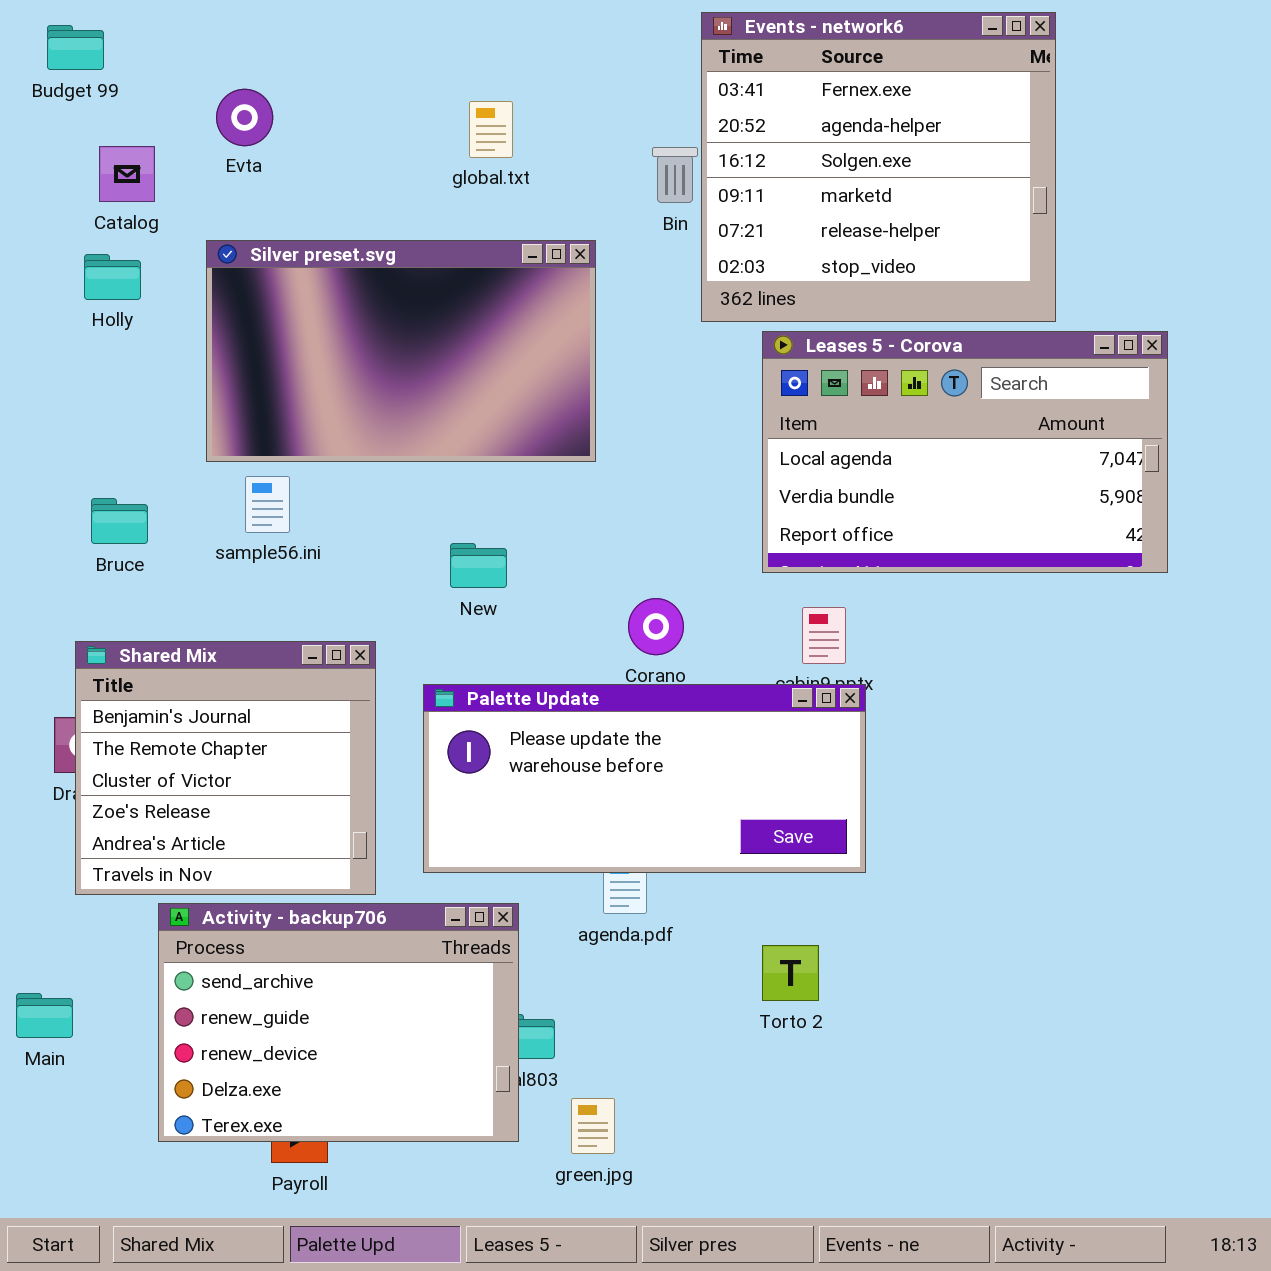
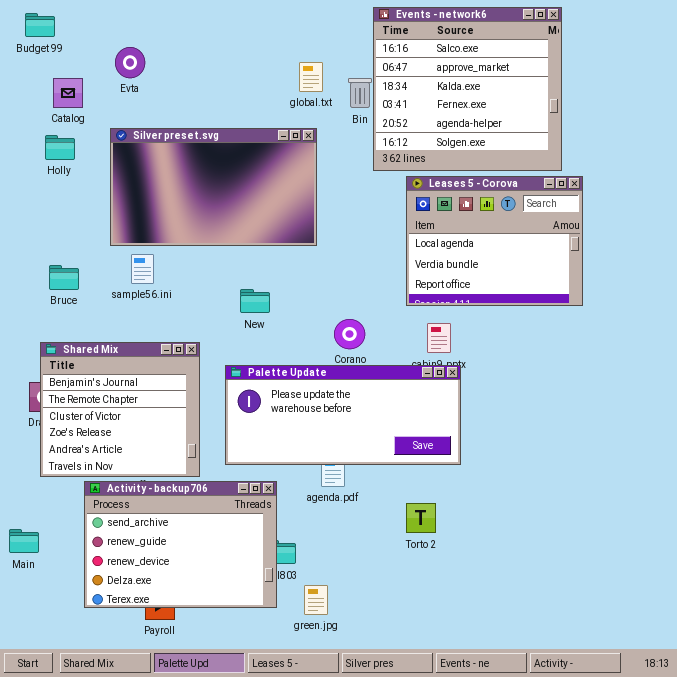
Events - network6: [701,12,1056,322] -> [373,7,562,171], scrolled up 3 rows
global.txt: [469,101,513,158] -> [299,62,323,92], moved
Leases 5 - Corova: [762,331,1168,573] -> [406,176,583,306], resized

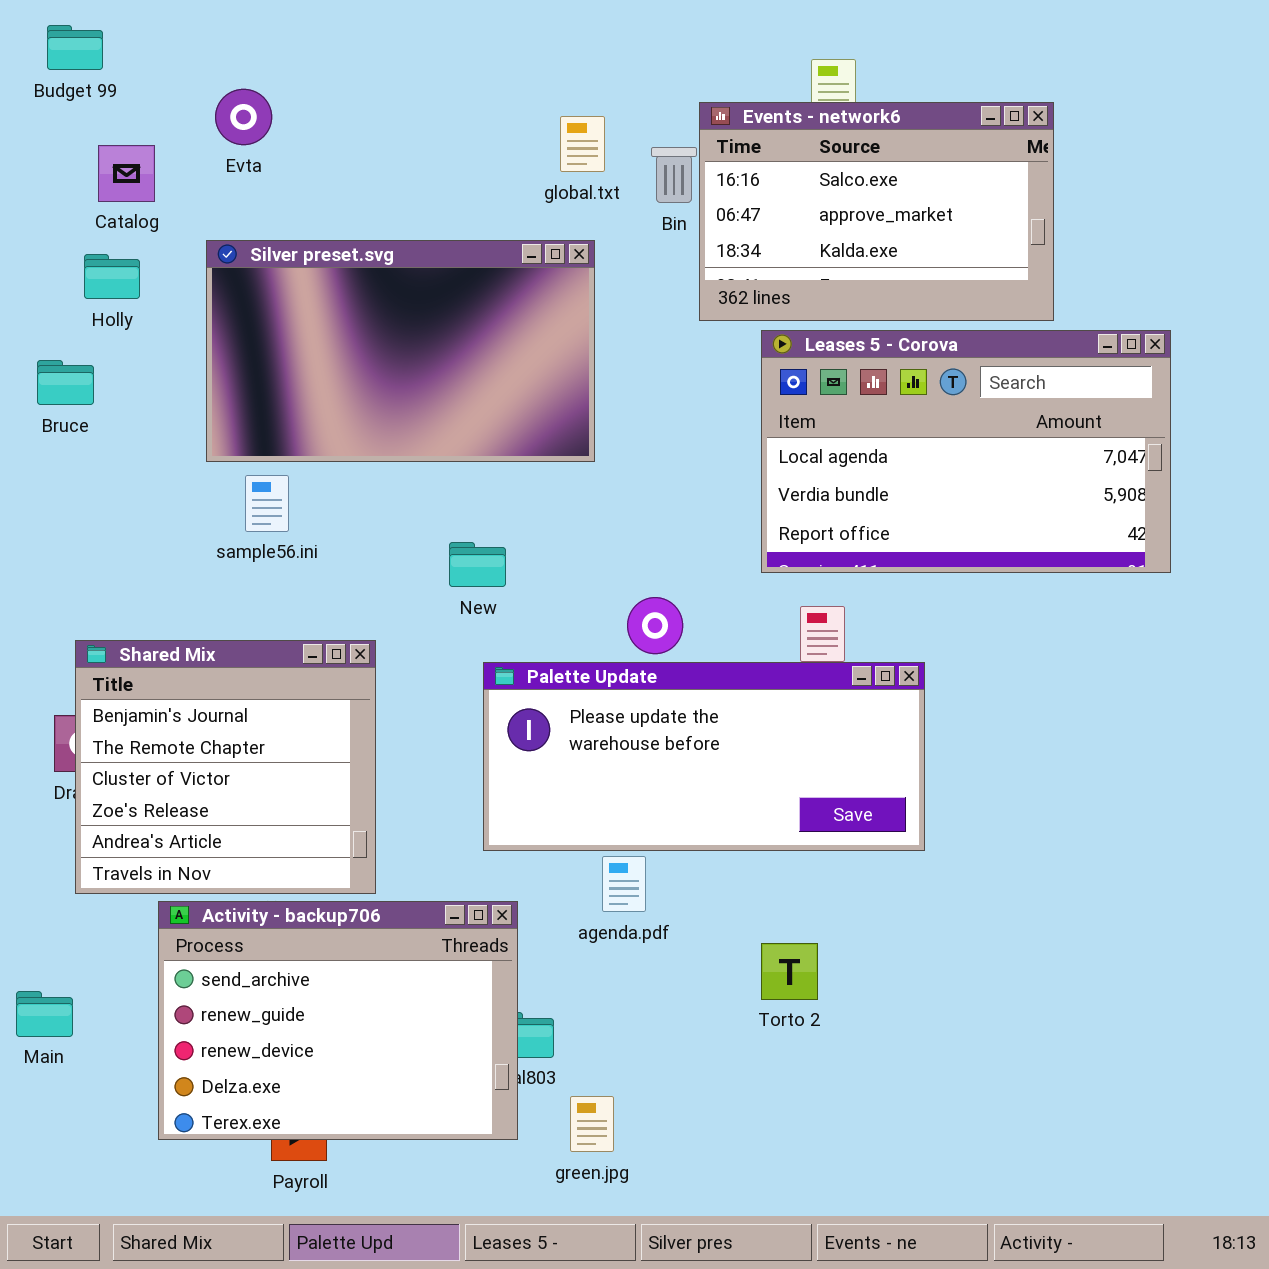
Events - network6: [373,7,562,171] -> [699,102,1054,321], resized
Leases 5 - Corova: [406,176,583,306] -> [761,330,1171,573], resized
Bruce: [49,265,79,290] -> [37,360,94,405], moved
Palette Update: [225,365,461,465] -> [483,662,925,851], moved

